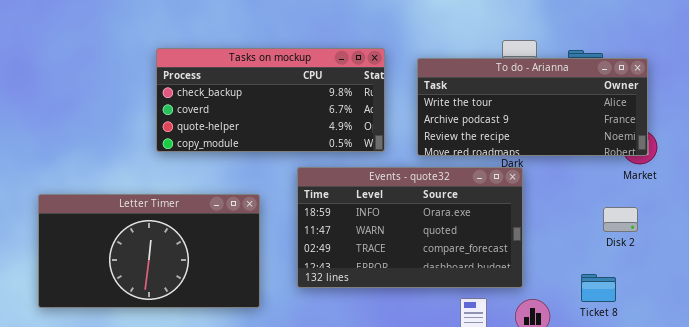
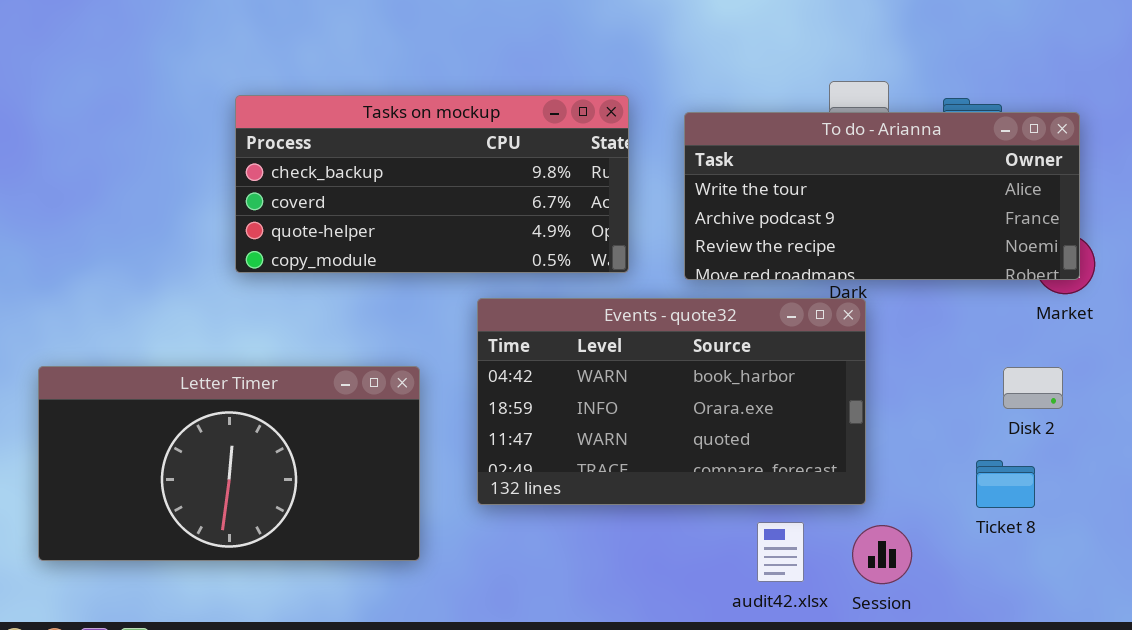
Events - quote32: [297,167,523,288] -> [477,298,866,505], scrolled up 1 row
Letter Timer: [38,194,260,308] -> [38,366,420,561], moved
Ticket 8: [581,274,616,302] -> [976,460,1035,508], moved

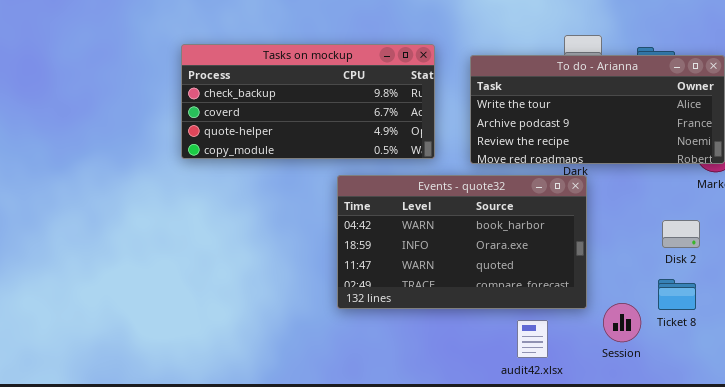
Letter Timer: [38,366,420,561] -> none, closed
Disk 2: [1003,367,1063,409] -> [662,220,700,248], moved
Session: [852,525,912,584] -> [603,303,641,342], moved

